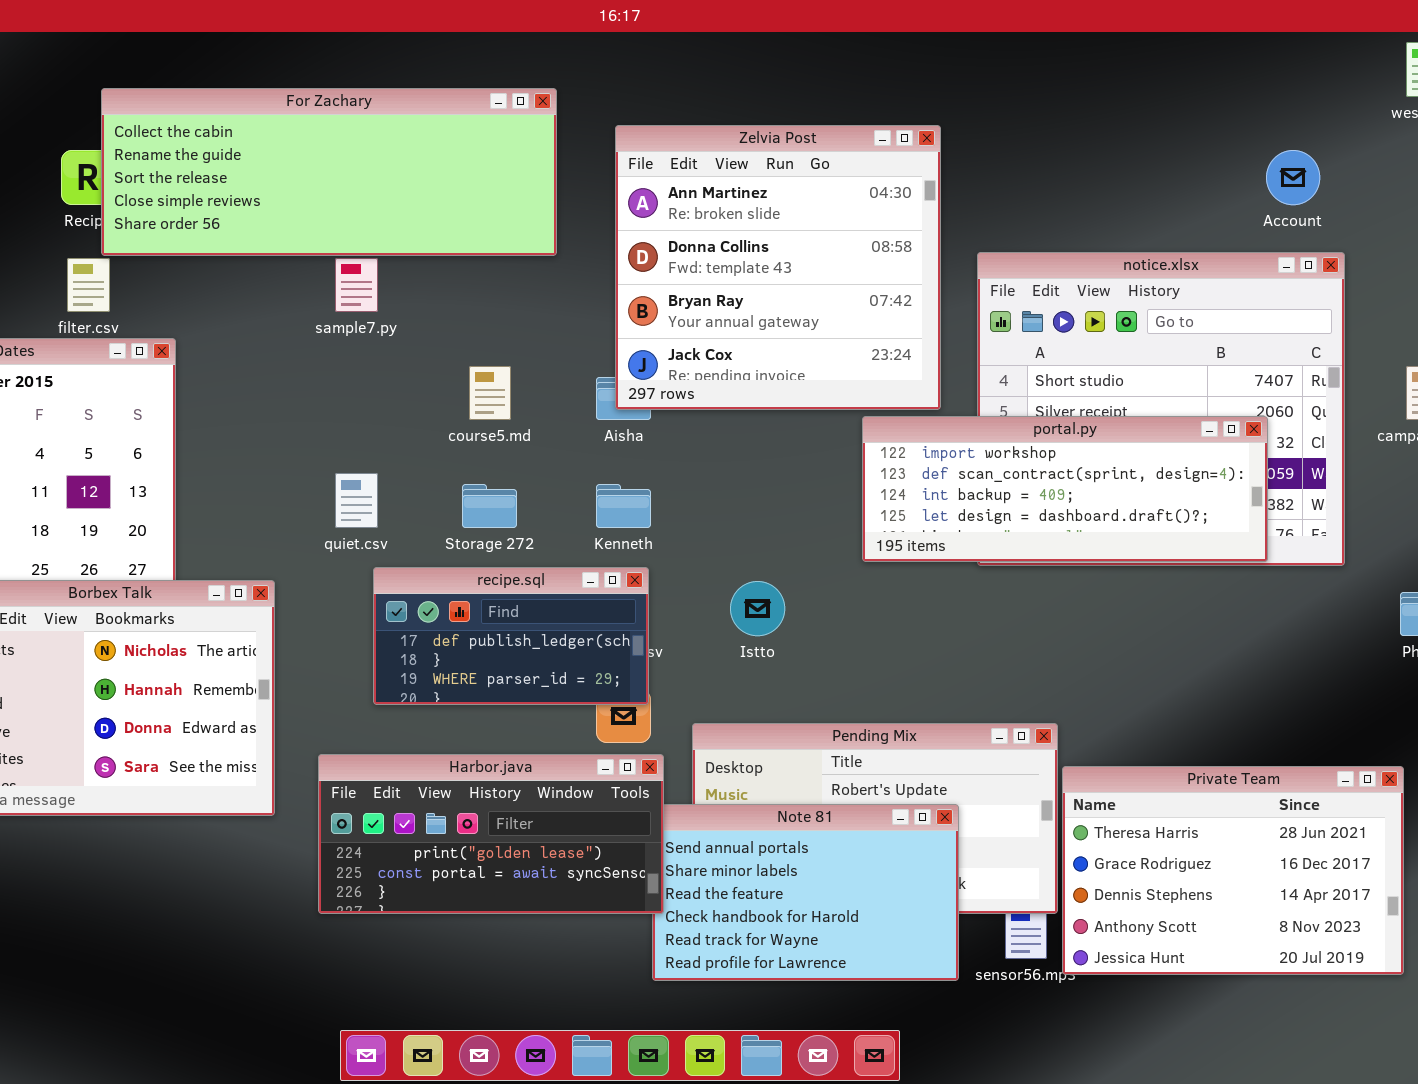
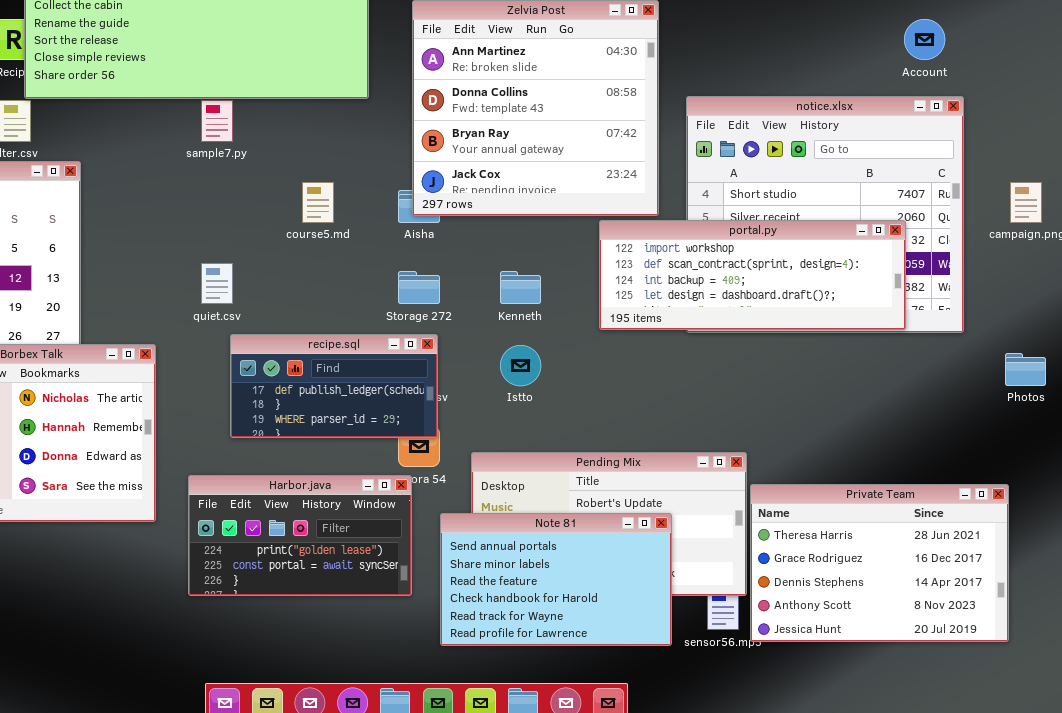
Storage 272: [462,484,517,528] -> [398,271,440,304], moved
Kenneth: [596,484,651,528] -> [500,271,541,304], moved
Harbor.java: [318,754,664,914] -> [188,475,412,596], resized

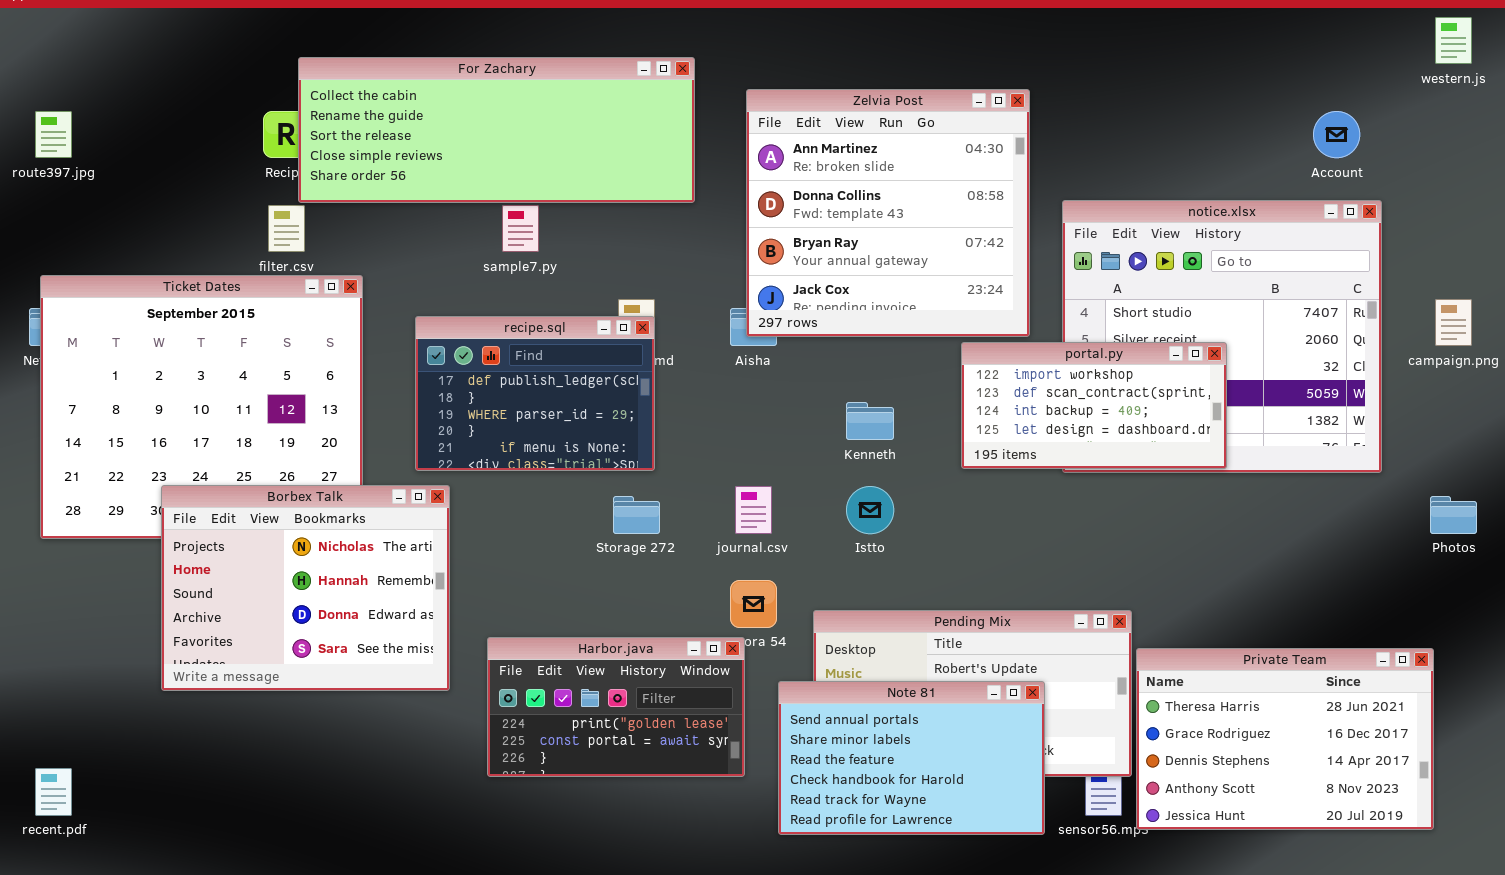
portal.py: [599,220,906,330] -> [961,342,1227,469], resized
Storage 272: [398,271,440,304] -> [613,496,660,534], moved
recipe.sql: [230,334,438,438] -> [415,316,655,471], moved, resized

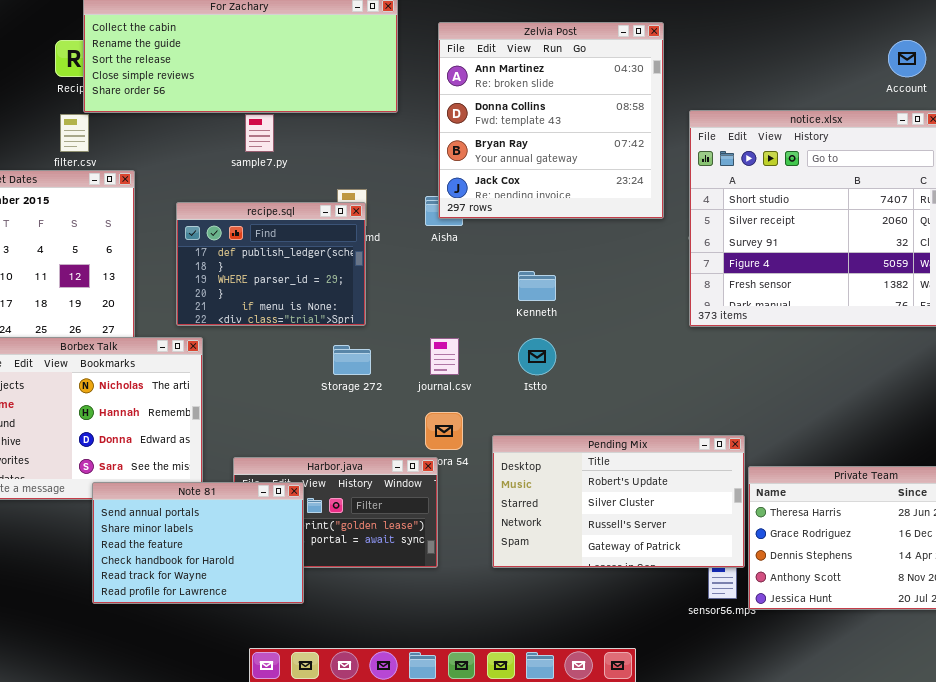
portal.py: [961,342,1227,469] -> none, closed
Note 81: [778,681,1045,835] -> [92,482,304,604], moved

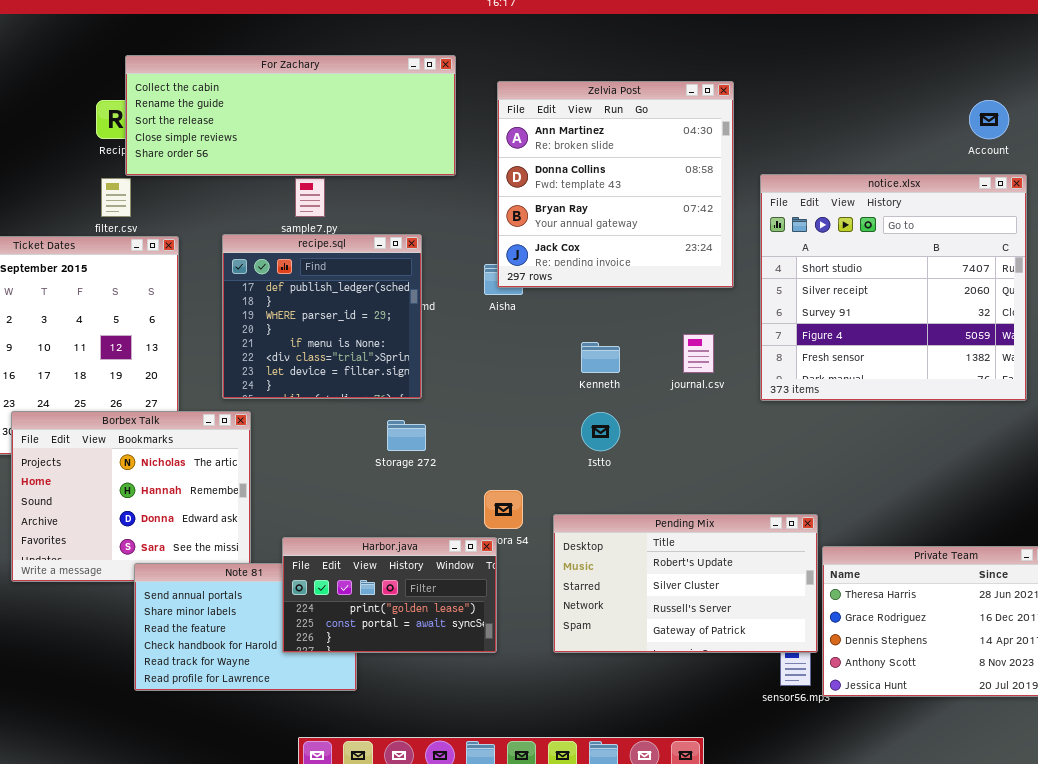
recipe.sql: [176,202,366,326] -> [222,234,422,399], resized
journal.csv: [430,338,459,375] -> [683,334,714,373], moved
Harbor.java: [233,457,438,568] -> [282,537,497,653], raised

